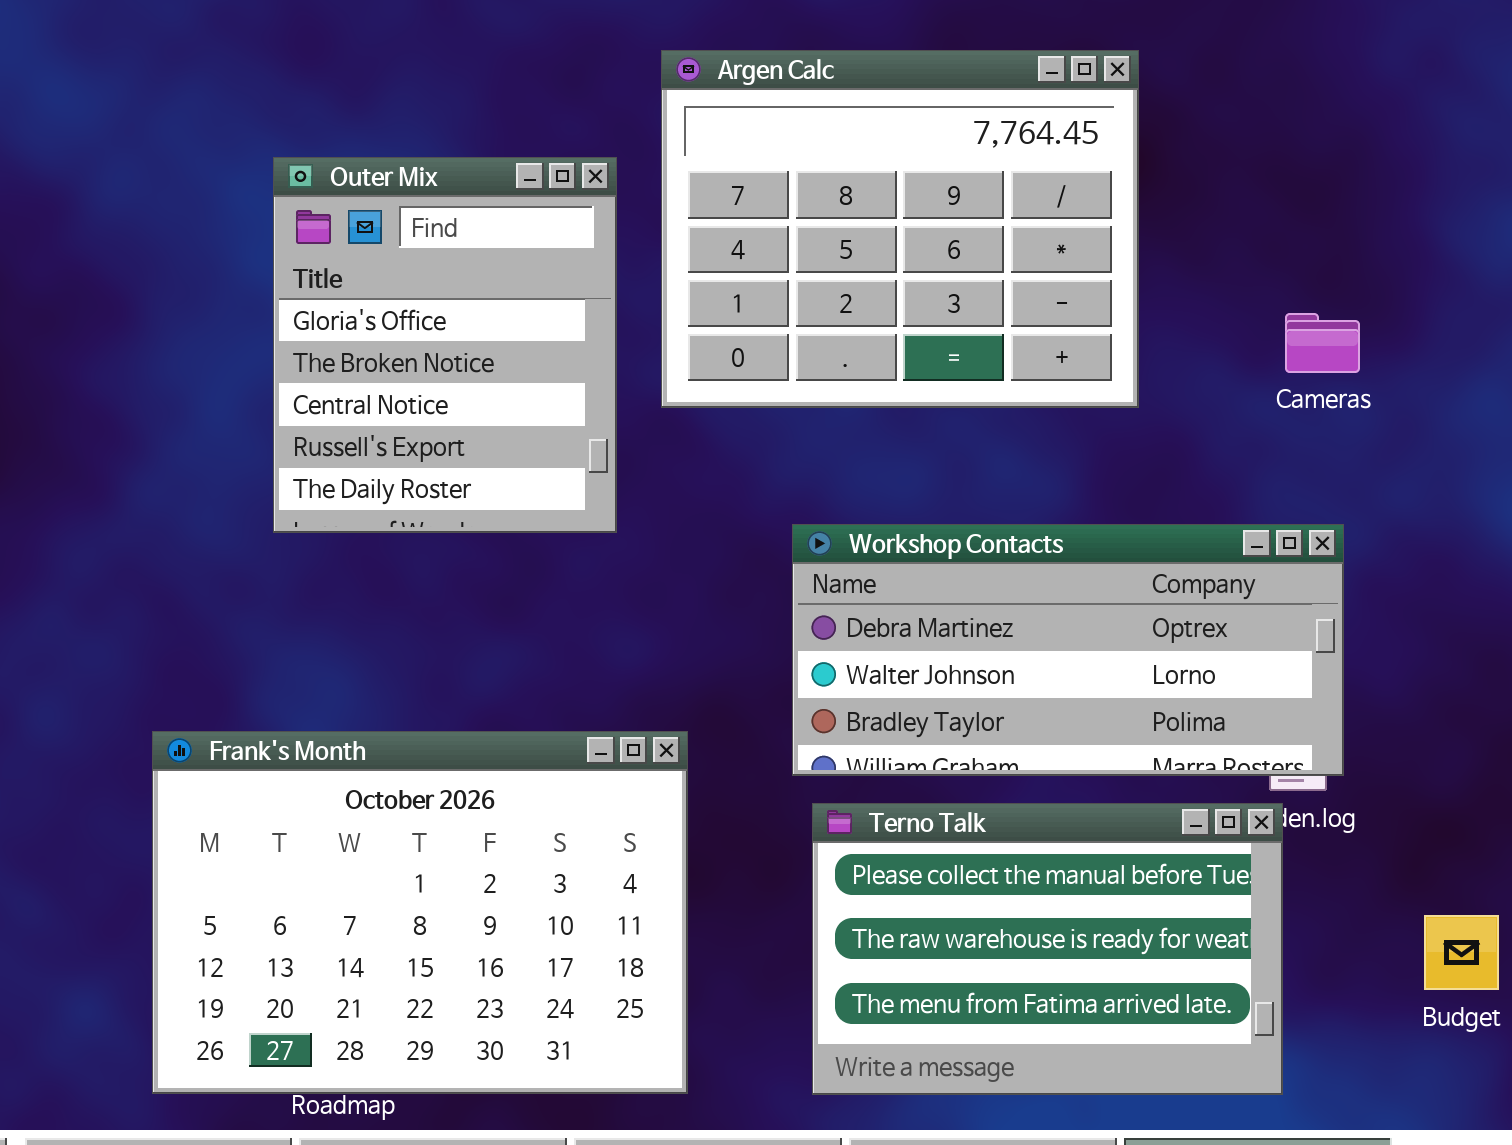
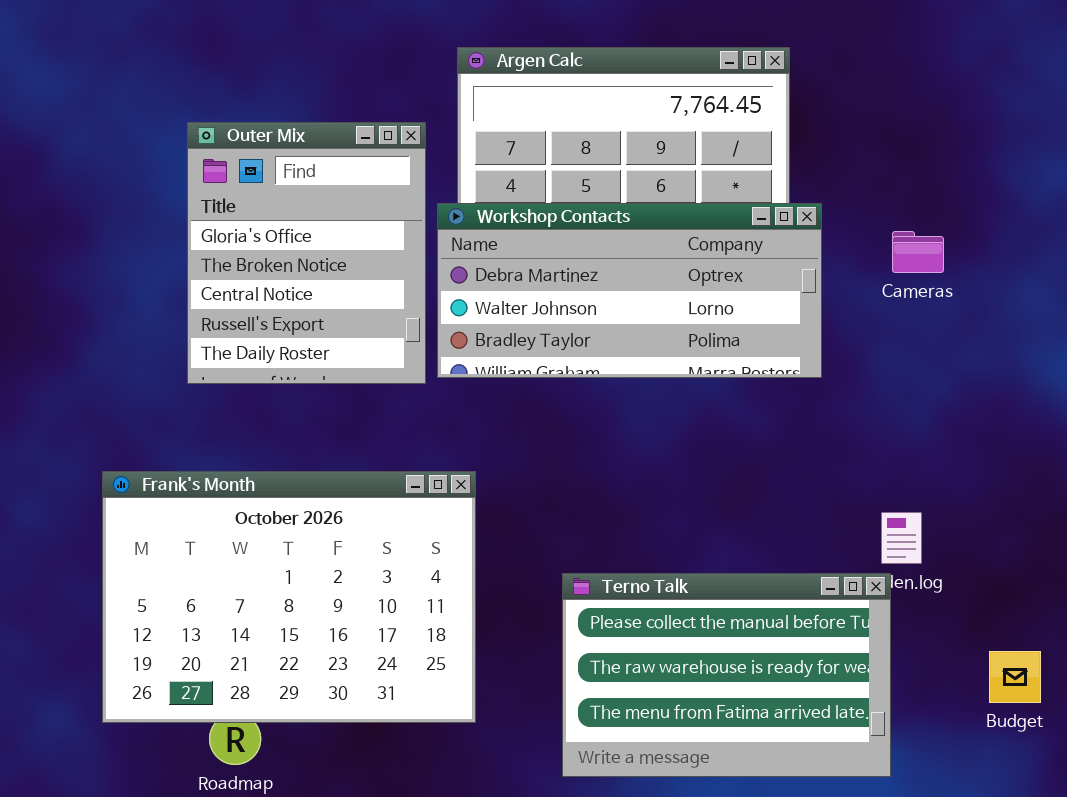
Workshop Contacts: [792,524,1344,776] -> [437,203,822,378], moved
Frank's Month: [152,731,688,1094] -> [102,471,476,723], moved

